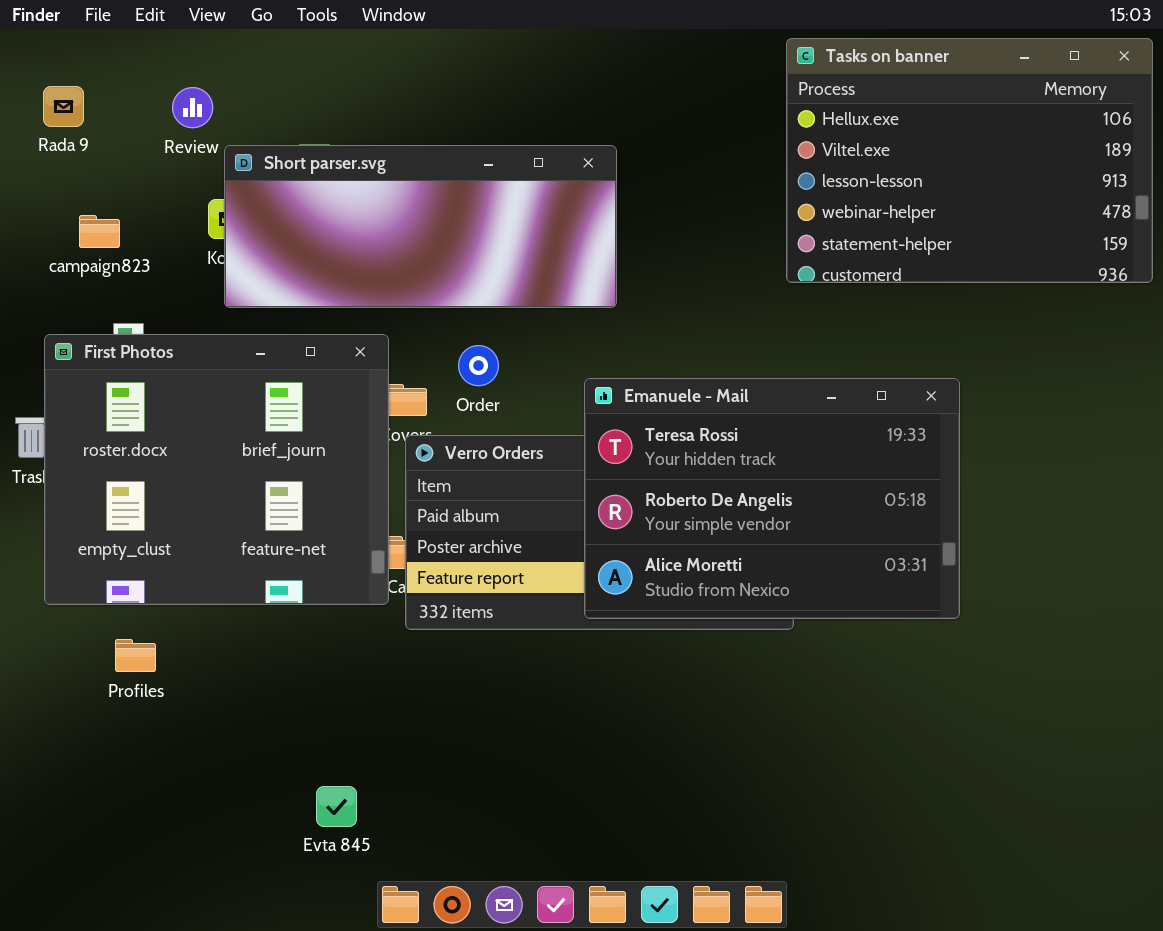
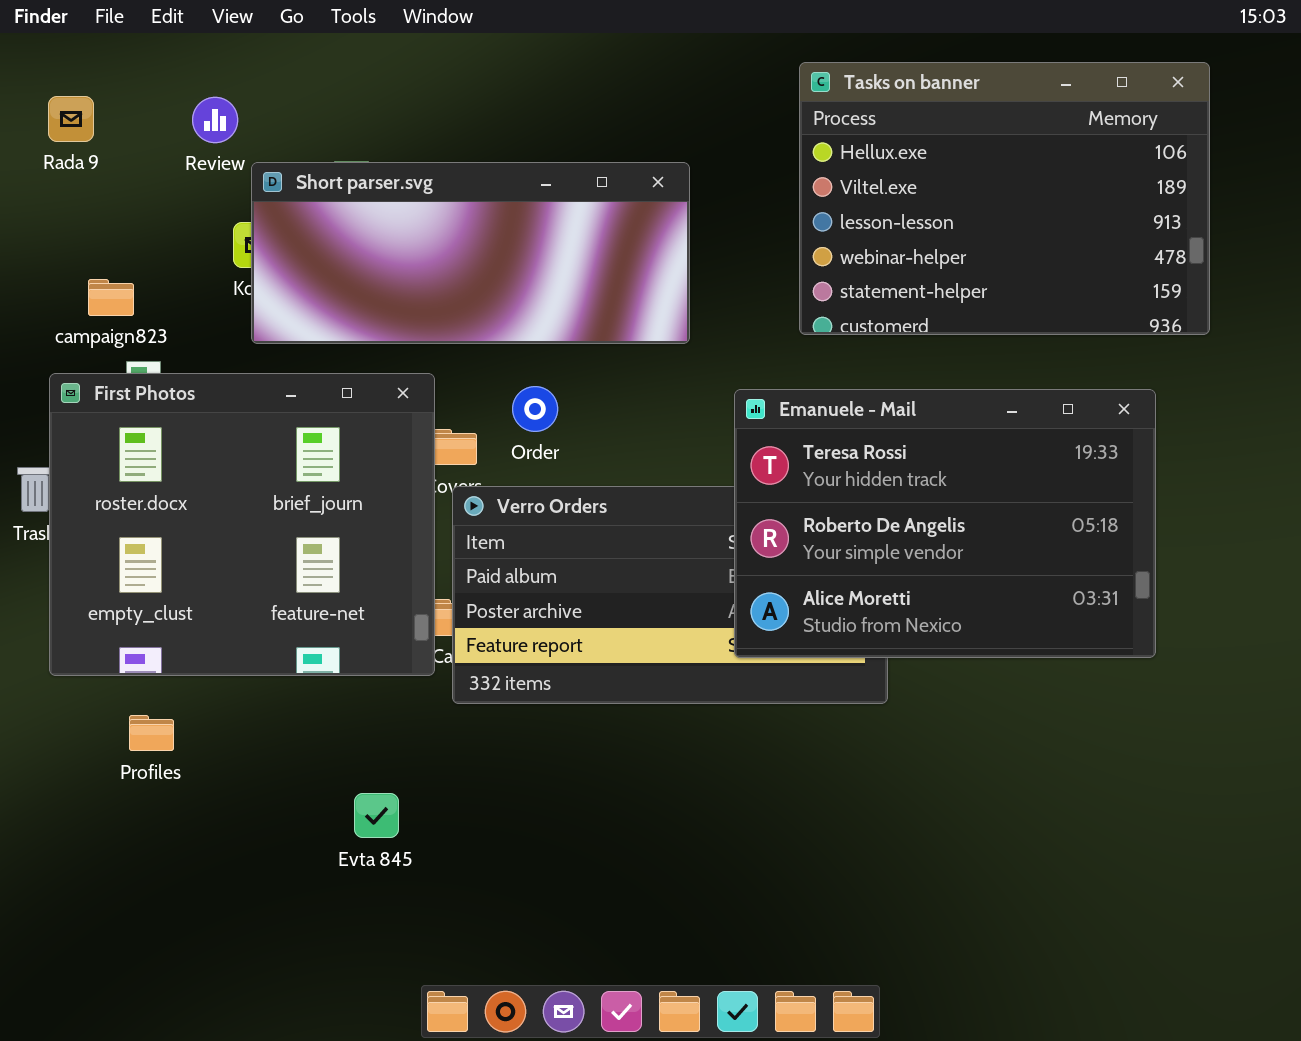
Tasks on banner: [786,38,1153,283] -> [799,62,1210,335], moved
campaign823: [79,215,120,248] -> [88,279,134,316], moved
Emanuele - Mail: [584,378,960,619] -> [734,389,1156,658], moved
Evta 845: [316,786,357,827] -> [354,793,399,838], moved

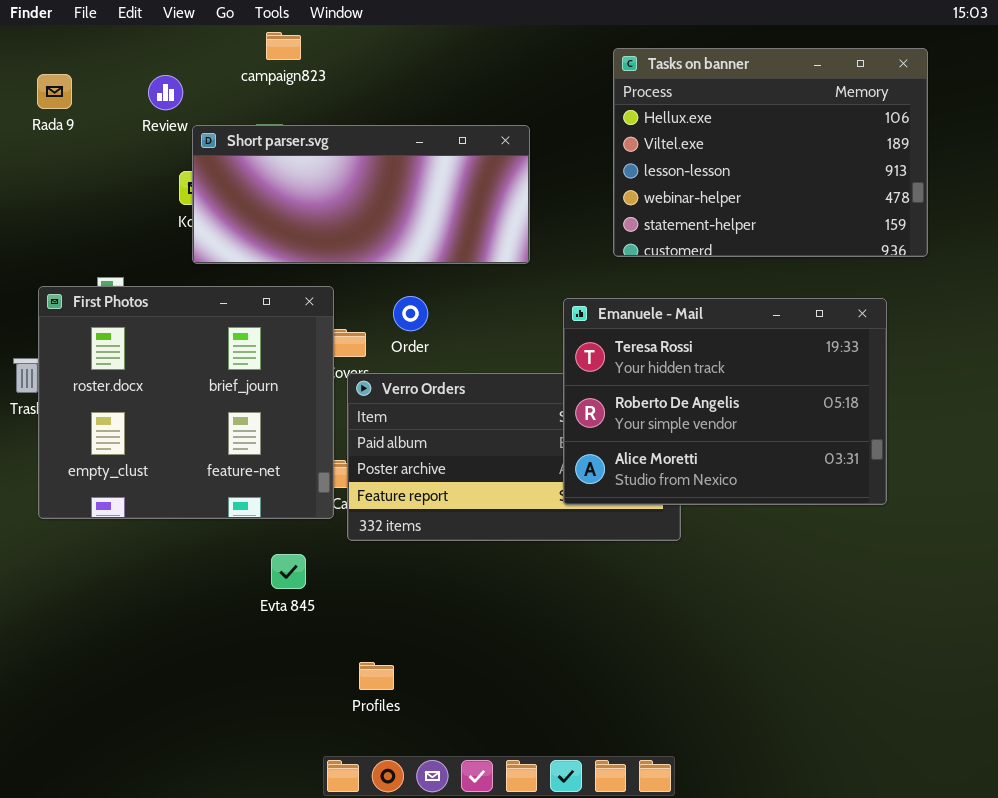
campaign823: [88,279,134,316] -> [266,32,301,60], moved
Profiles: [129,715,174,751] -> [359,662,394,690], moved
Evta 845: [354,793,399,838] -> [271,554,306,589], moved

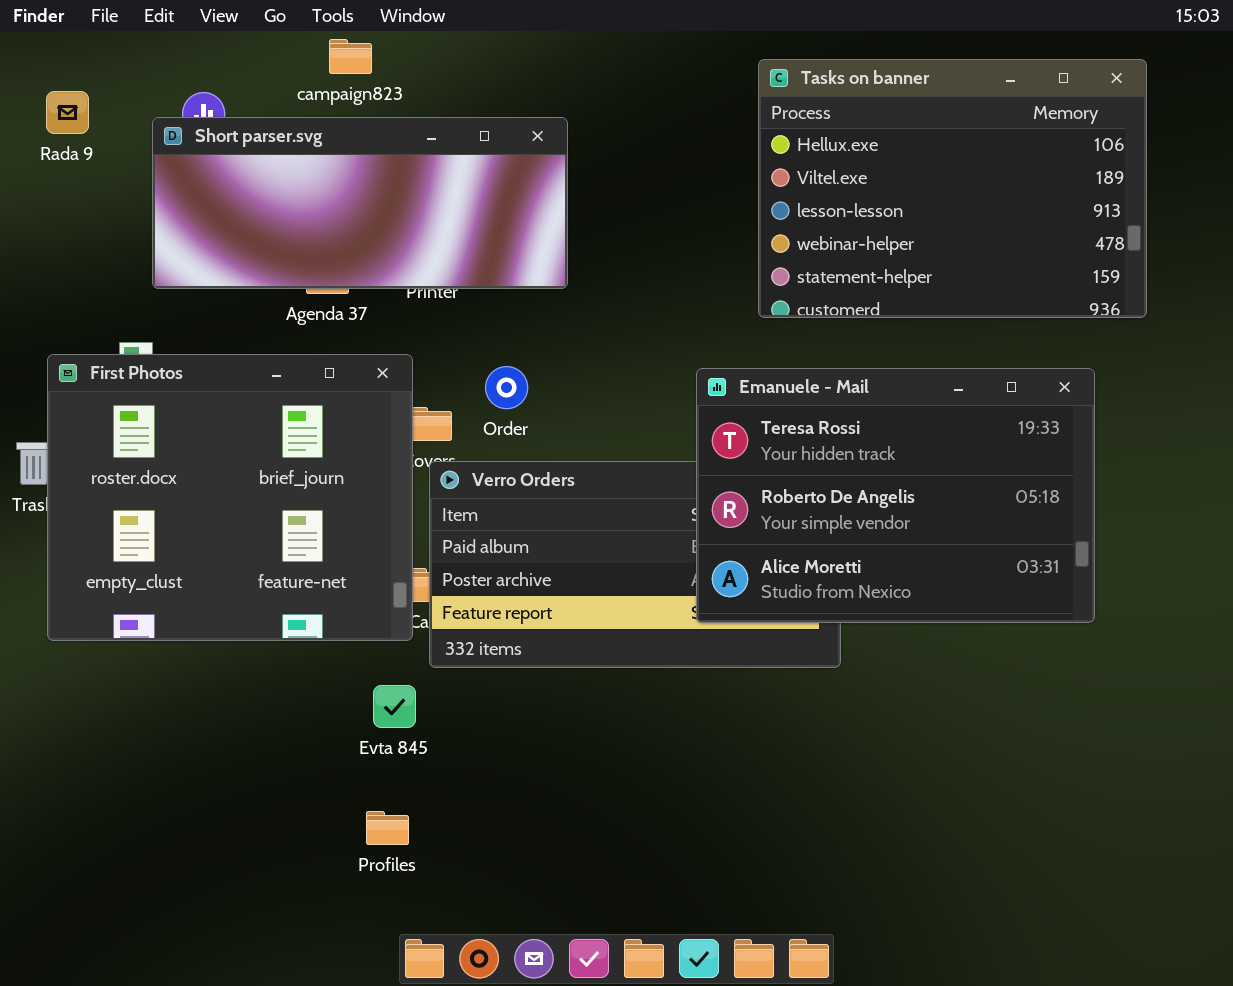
Short parser.svg: [192,125,530,264] -> [152,117,568,289], moved
Evta 845: [271,554,306,589] -> [373,685,416,728], moved
Profiles: [359,662,394,690] -> [366,811,409,845], moved

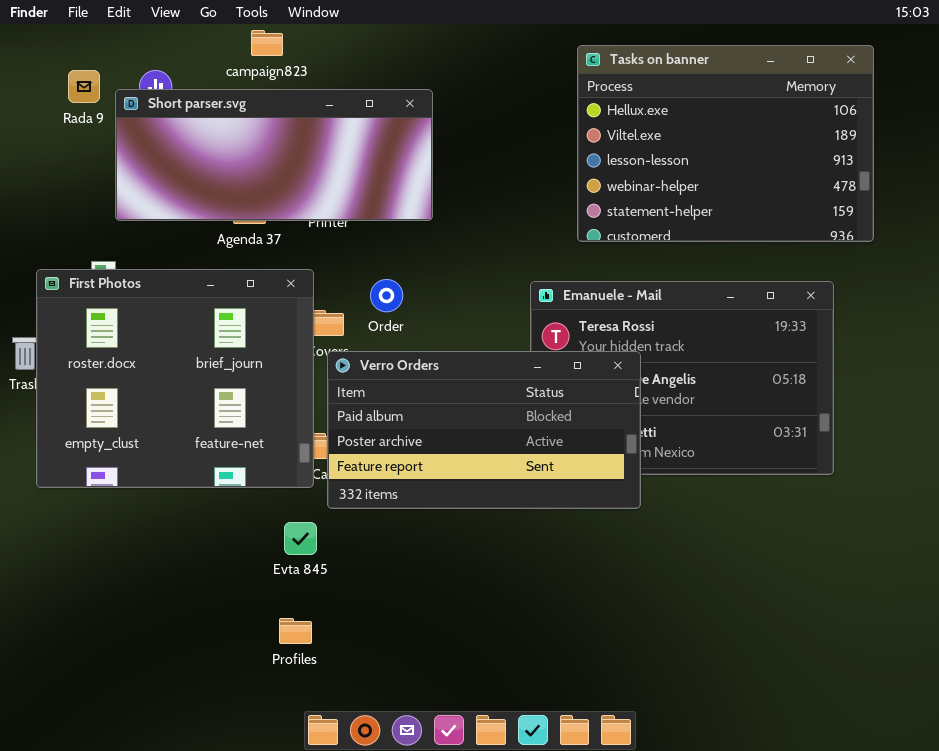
Rada 9: [46,91,89,134] -> [68,70,100,103], moved
Verro Orders: [429,461,841,668] -> [327,351,641,509], raised

